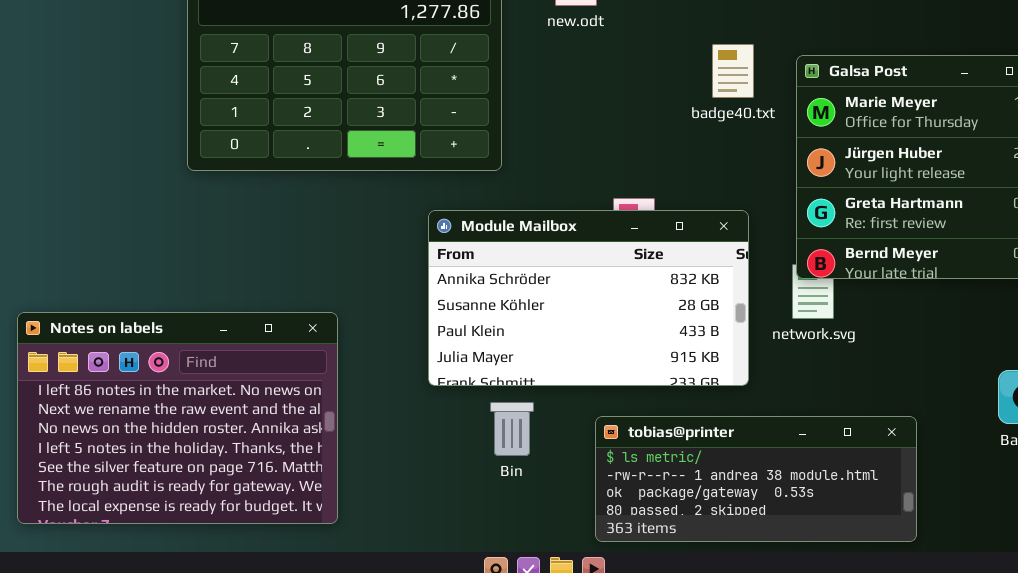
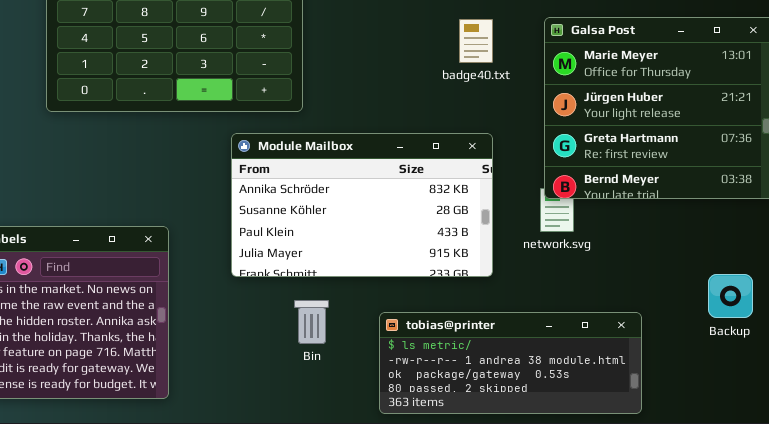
badge40.txt: [712,44,754,98] -> [459,19,493,63], moved
Module Mailbox: [428,210,749,386] -> [231,133,493,277], moved

